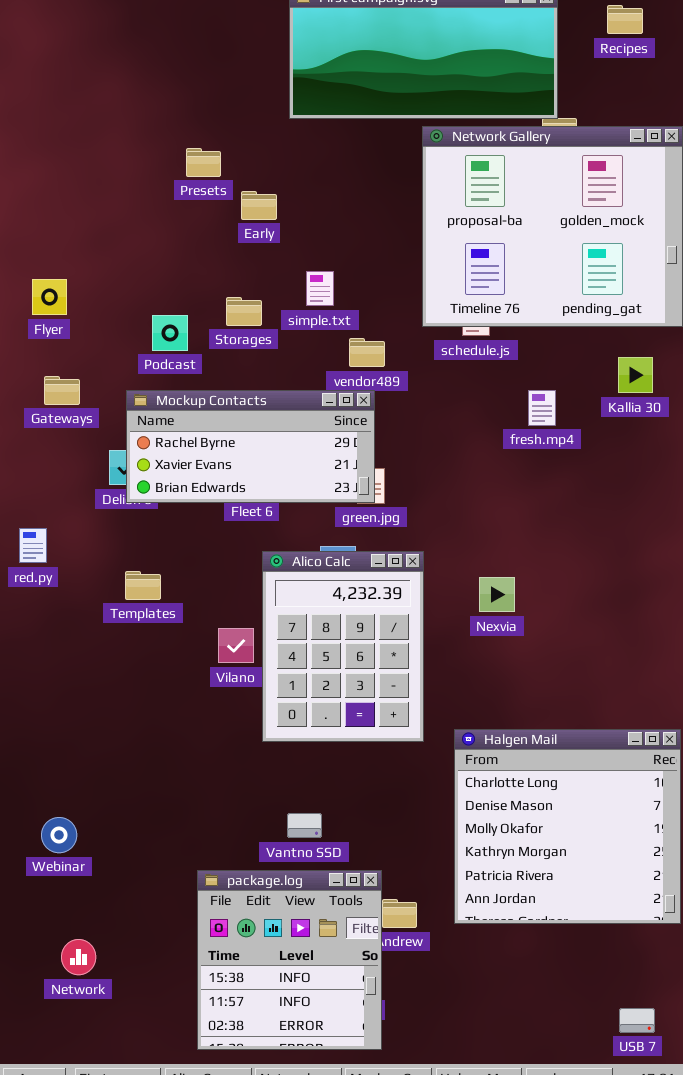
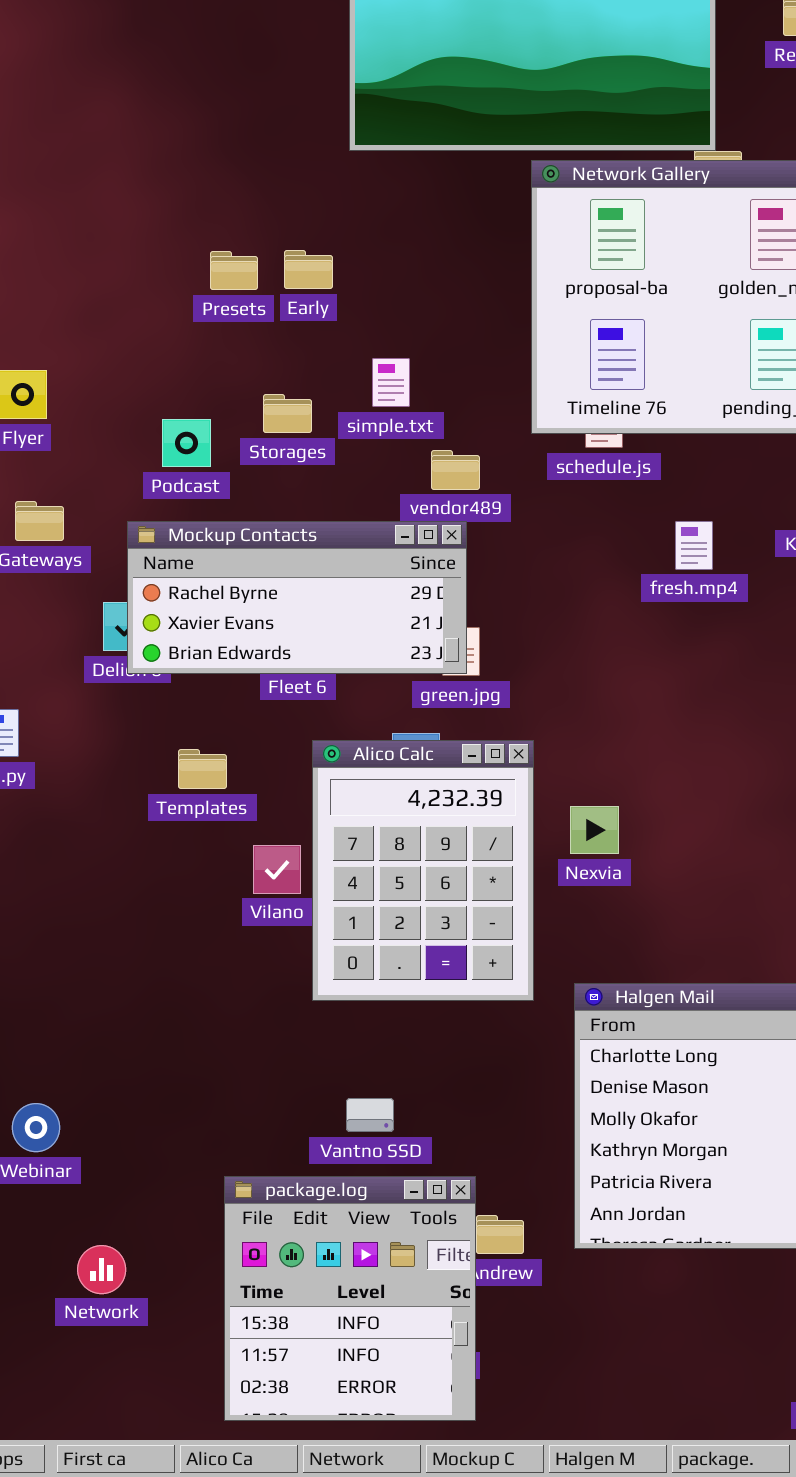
Presets: [186,148,221,177] -> [210,251,258,290], moved
Templates: [125,571,161,600] -> [178,749,227,789], moved
Nexvia: [479,577,515,612] -> [570,806,619,854], moved
Network: [61,939,96,975] -> [77,1245,126,1294], moved

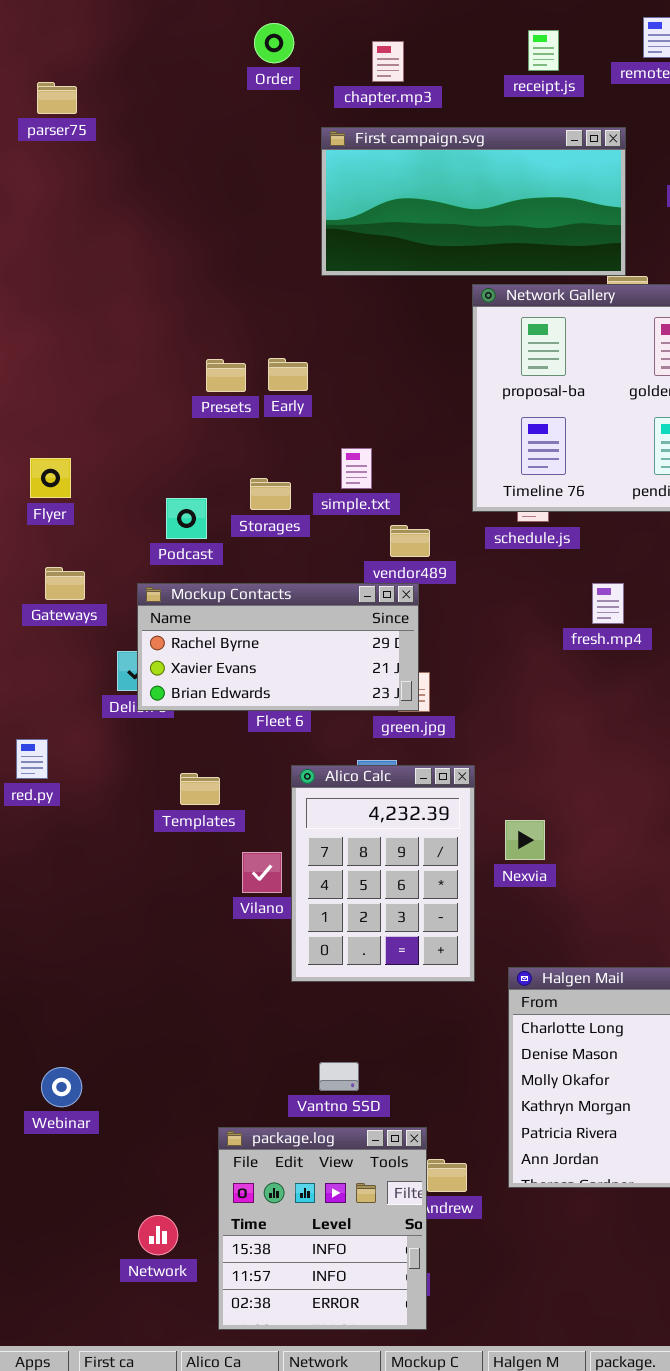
Network: [77,1245,126,1294] -> [138,1215,178,1255], moved

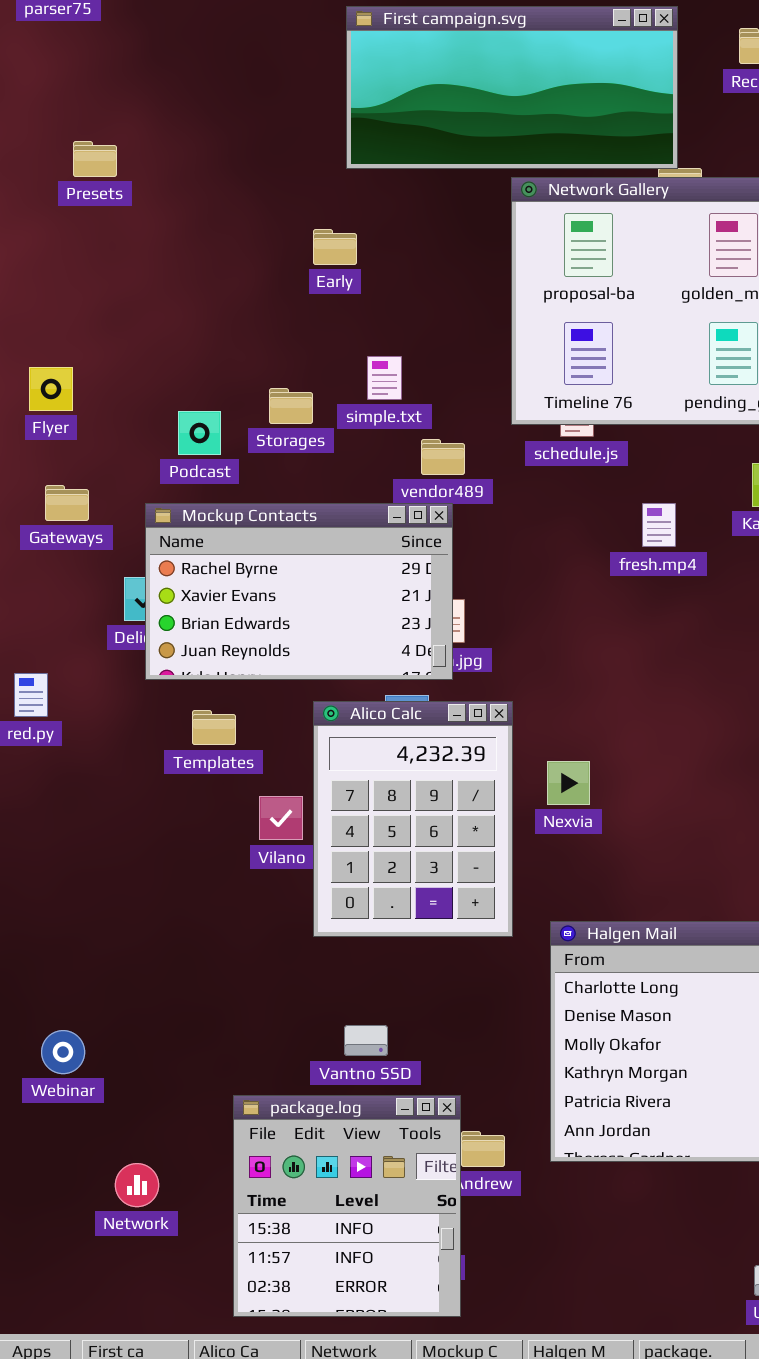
Early: [268,358,308,391] -> [313,229,357,265], moved
Presets: [206,359,246,392] -> [73,141,117,177], moved
Mockup Contacts: [137,583,419,711] -> [145,503,453,680], resized
Network: [138,1215,178,1255] -> [115,1163,159,1207], moved

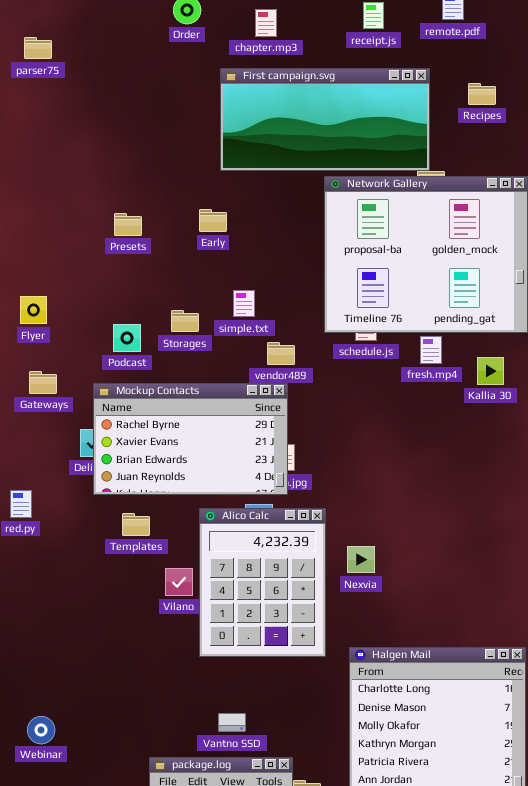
Presets: [73,141,117,177] -> [114,213,142,236], moved
fresh.mp4: [642,503,676,547] -> [420,336,442,364], moved

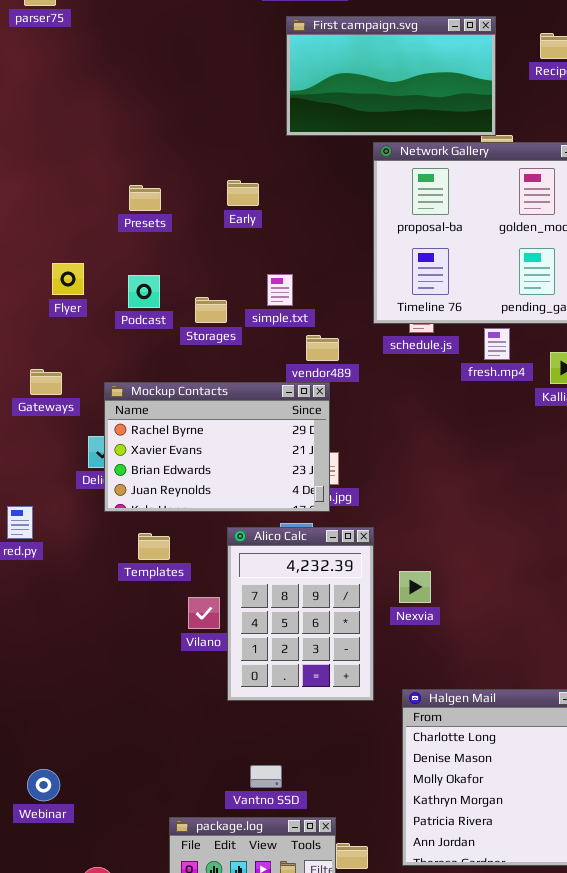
First campaign.svg: [220,68,430,171] -> [286,16,496,136], resized
Flyer: [20,296,47,324] -> [52,263,84,295], moved
Podcast: [113,324,141,352] -> [128,275,160,308], moved

